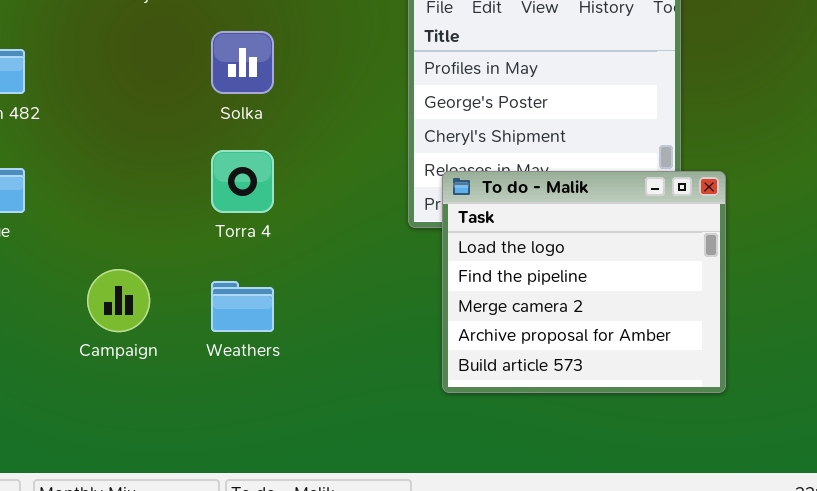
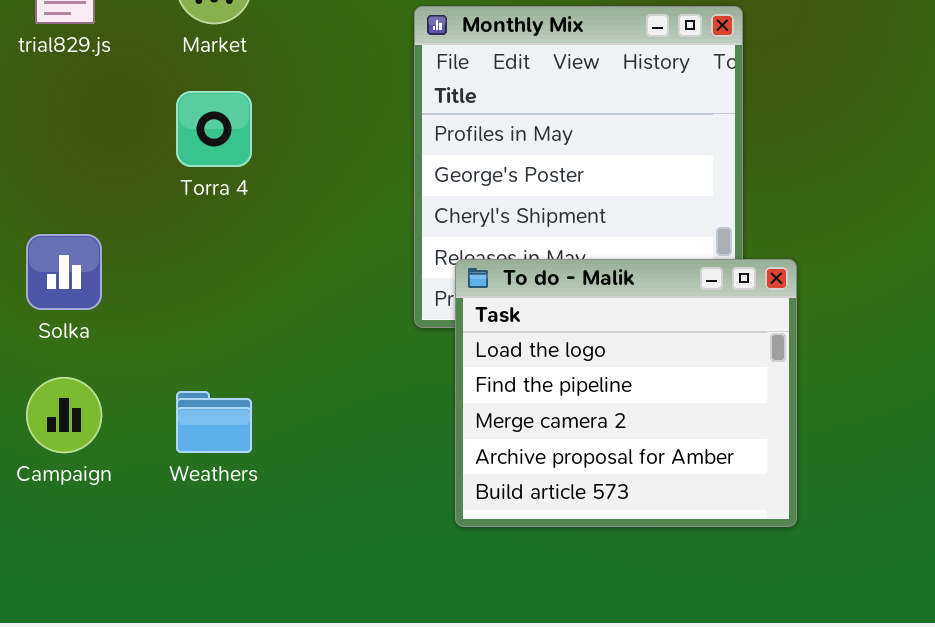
Solka: [211,31,274,94] -> [26,234,102,310], moved
Torra 4: [211,150,274,213] -> [176,91,252,167], moved

